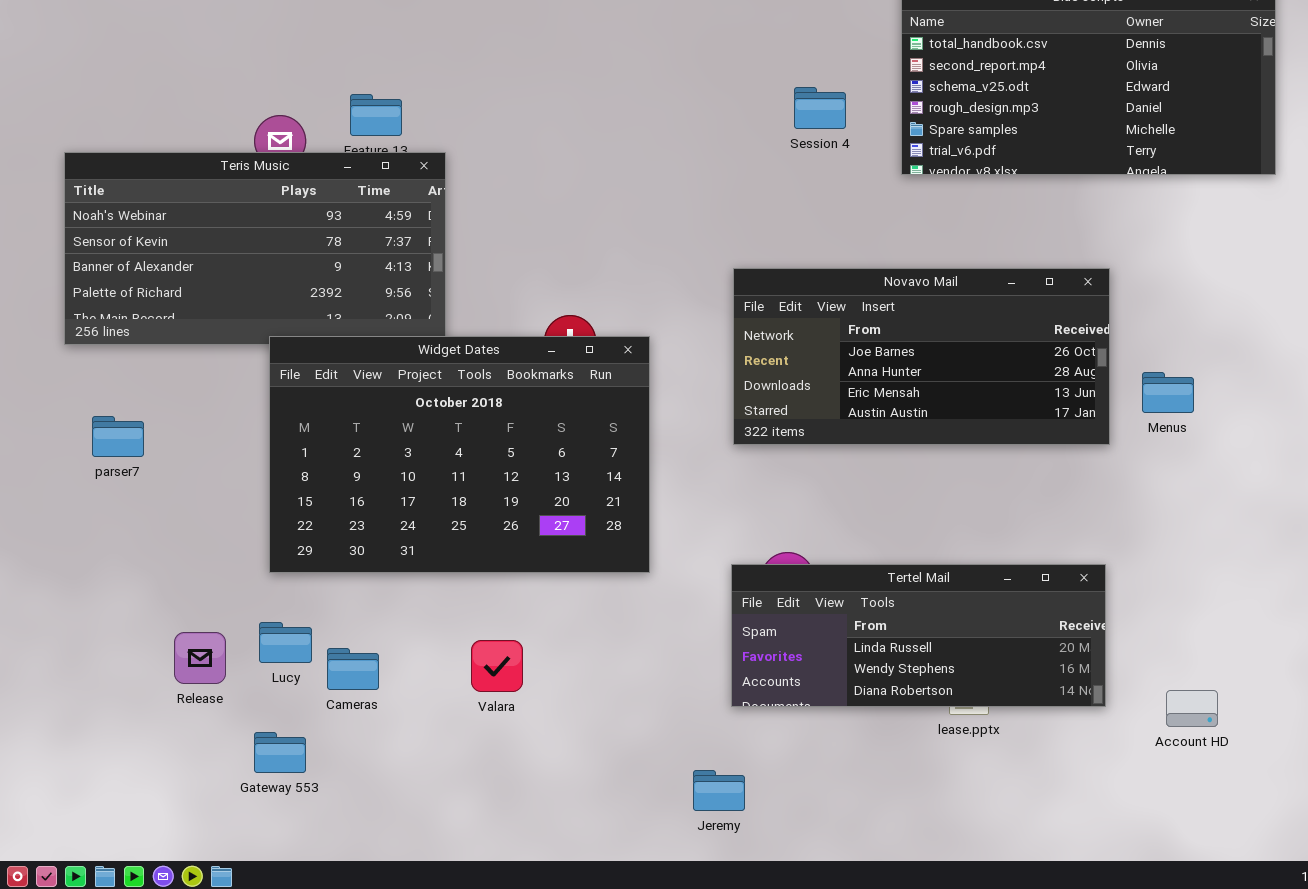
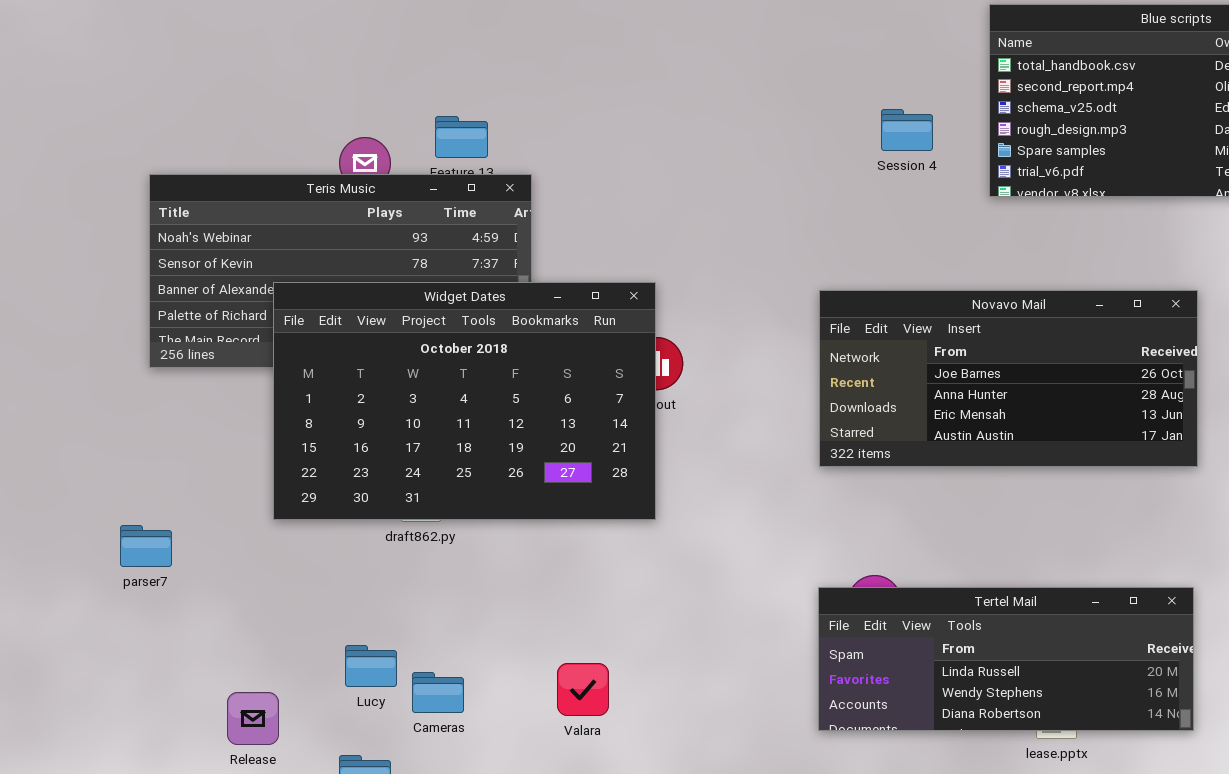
Widget Dates: [269,336,650,573] -> [273,282,656,520], moved
parser7: [92,416,144,457] -> [120,525,172,567], moved
Release: [174,632,226,684] -> [227,692,279,745], moved

